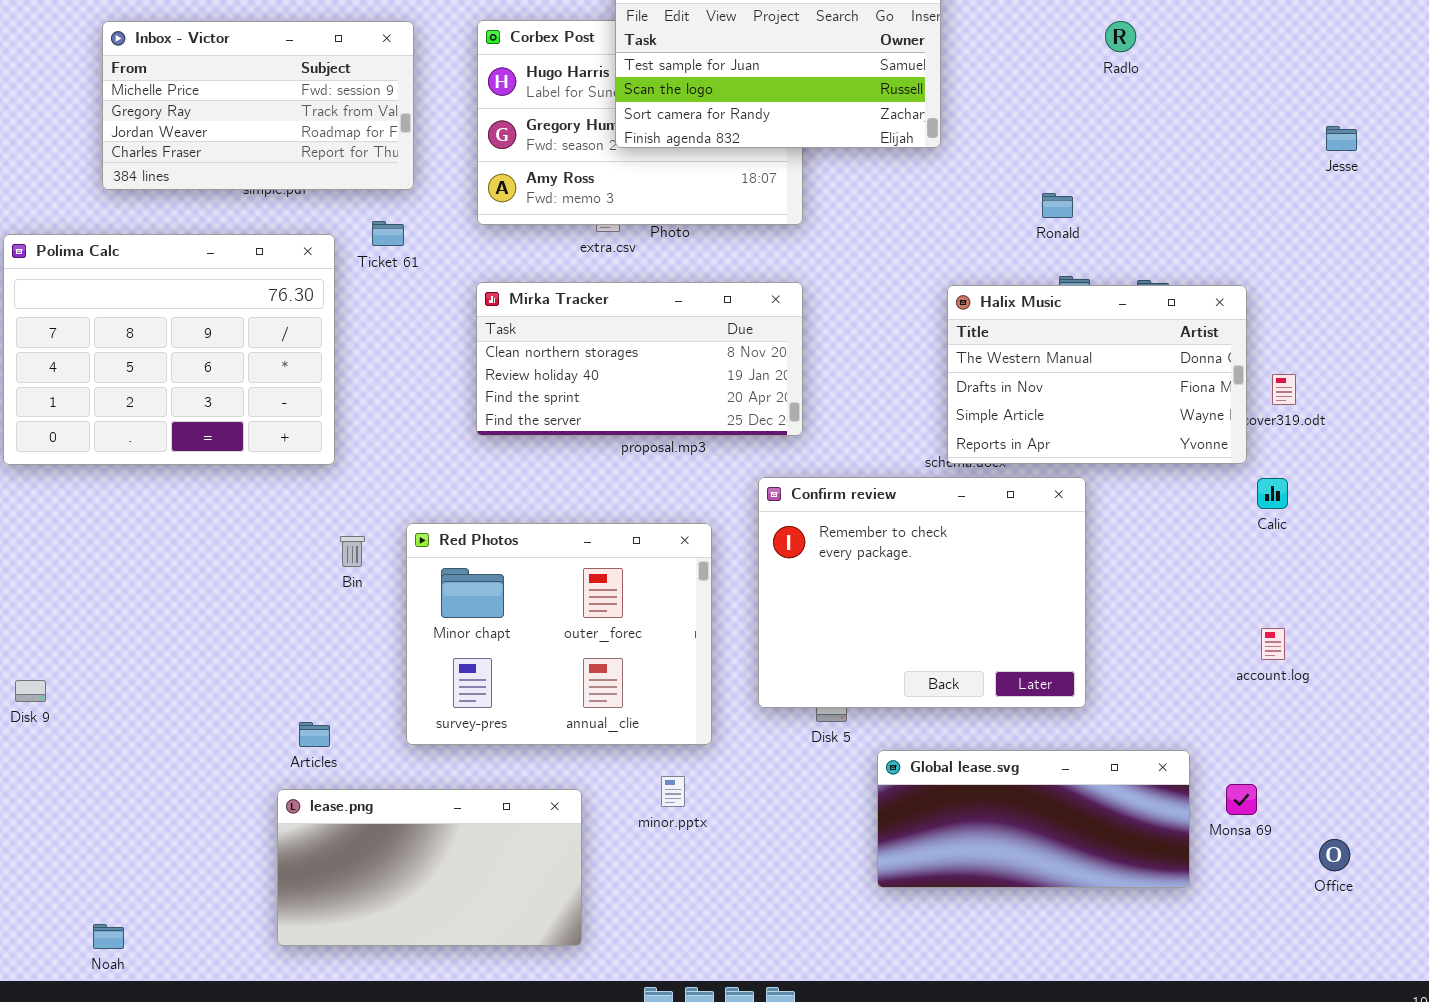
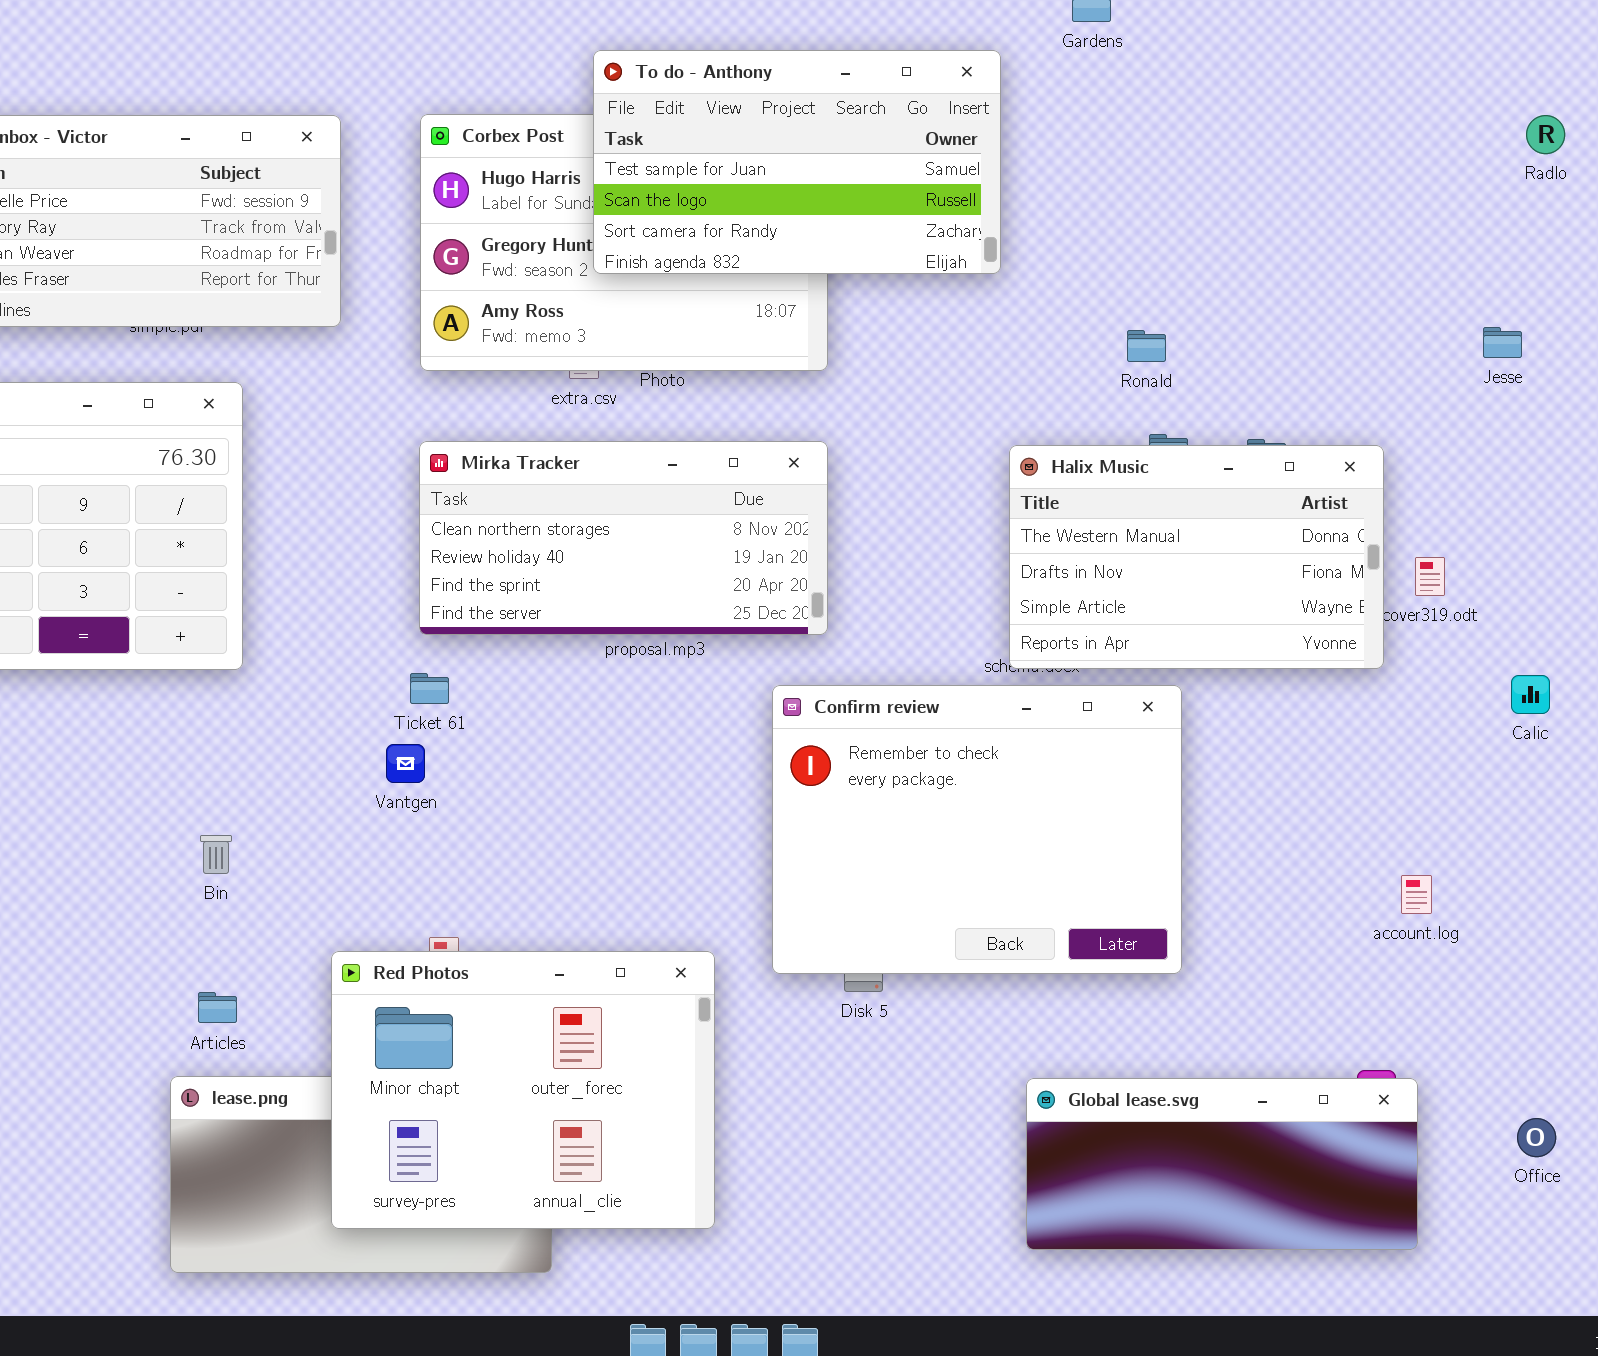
Radlo: [1105,21,1136,52] -> [1526,115,1565,154], moved
Jesse: [1326,126,1357,151] -> [1483,327,1522,358], moved
Ticket 61: [372,221,404,246] -> [410,673,449,704], moved
Calic: [1257,478,1288,509] -> [1511,675,1550,714], moved
Red Photos: [406,523,712,745] -> [331,951,715,1229], moved
Bin: [340,536,365,567] -> [200,835,232,874], moved
Global lease.svg: [877,750,1190,888] -> [1026,1078,1418,1250], moved
Office: [1319,839,1350,871] -> [1517,1118,1556,1157], moved

